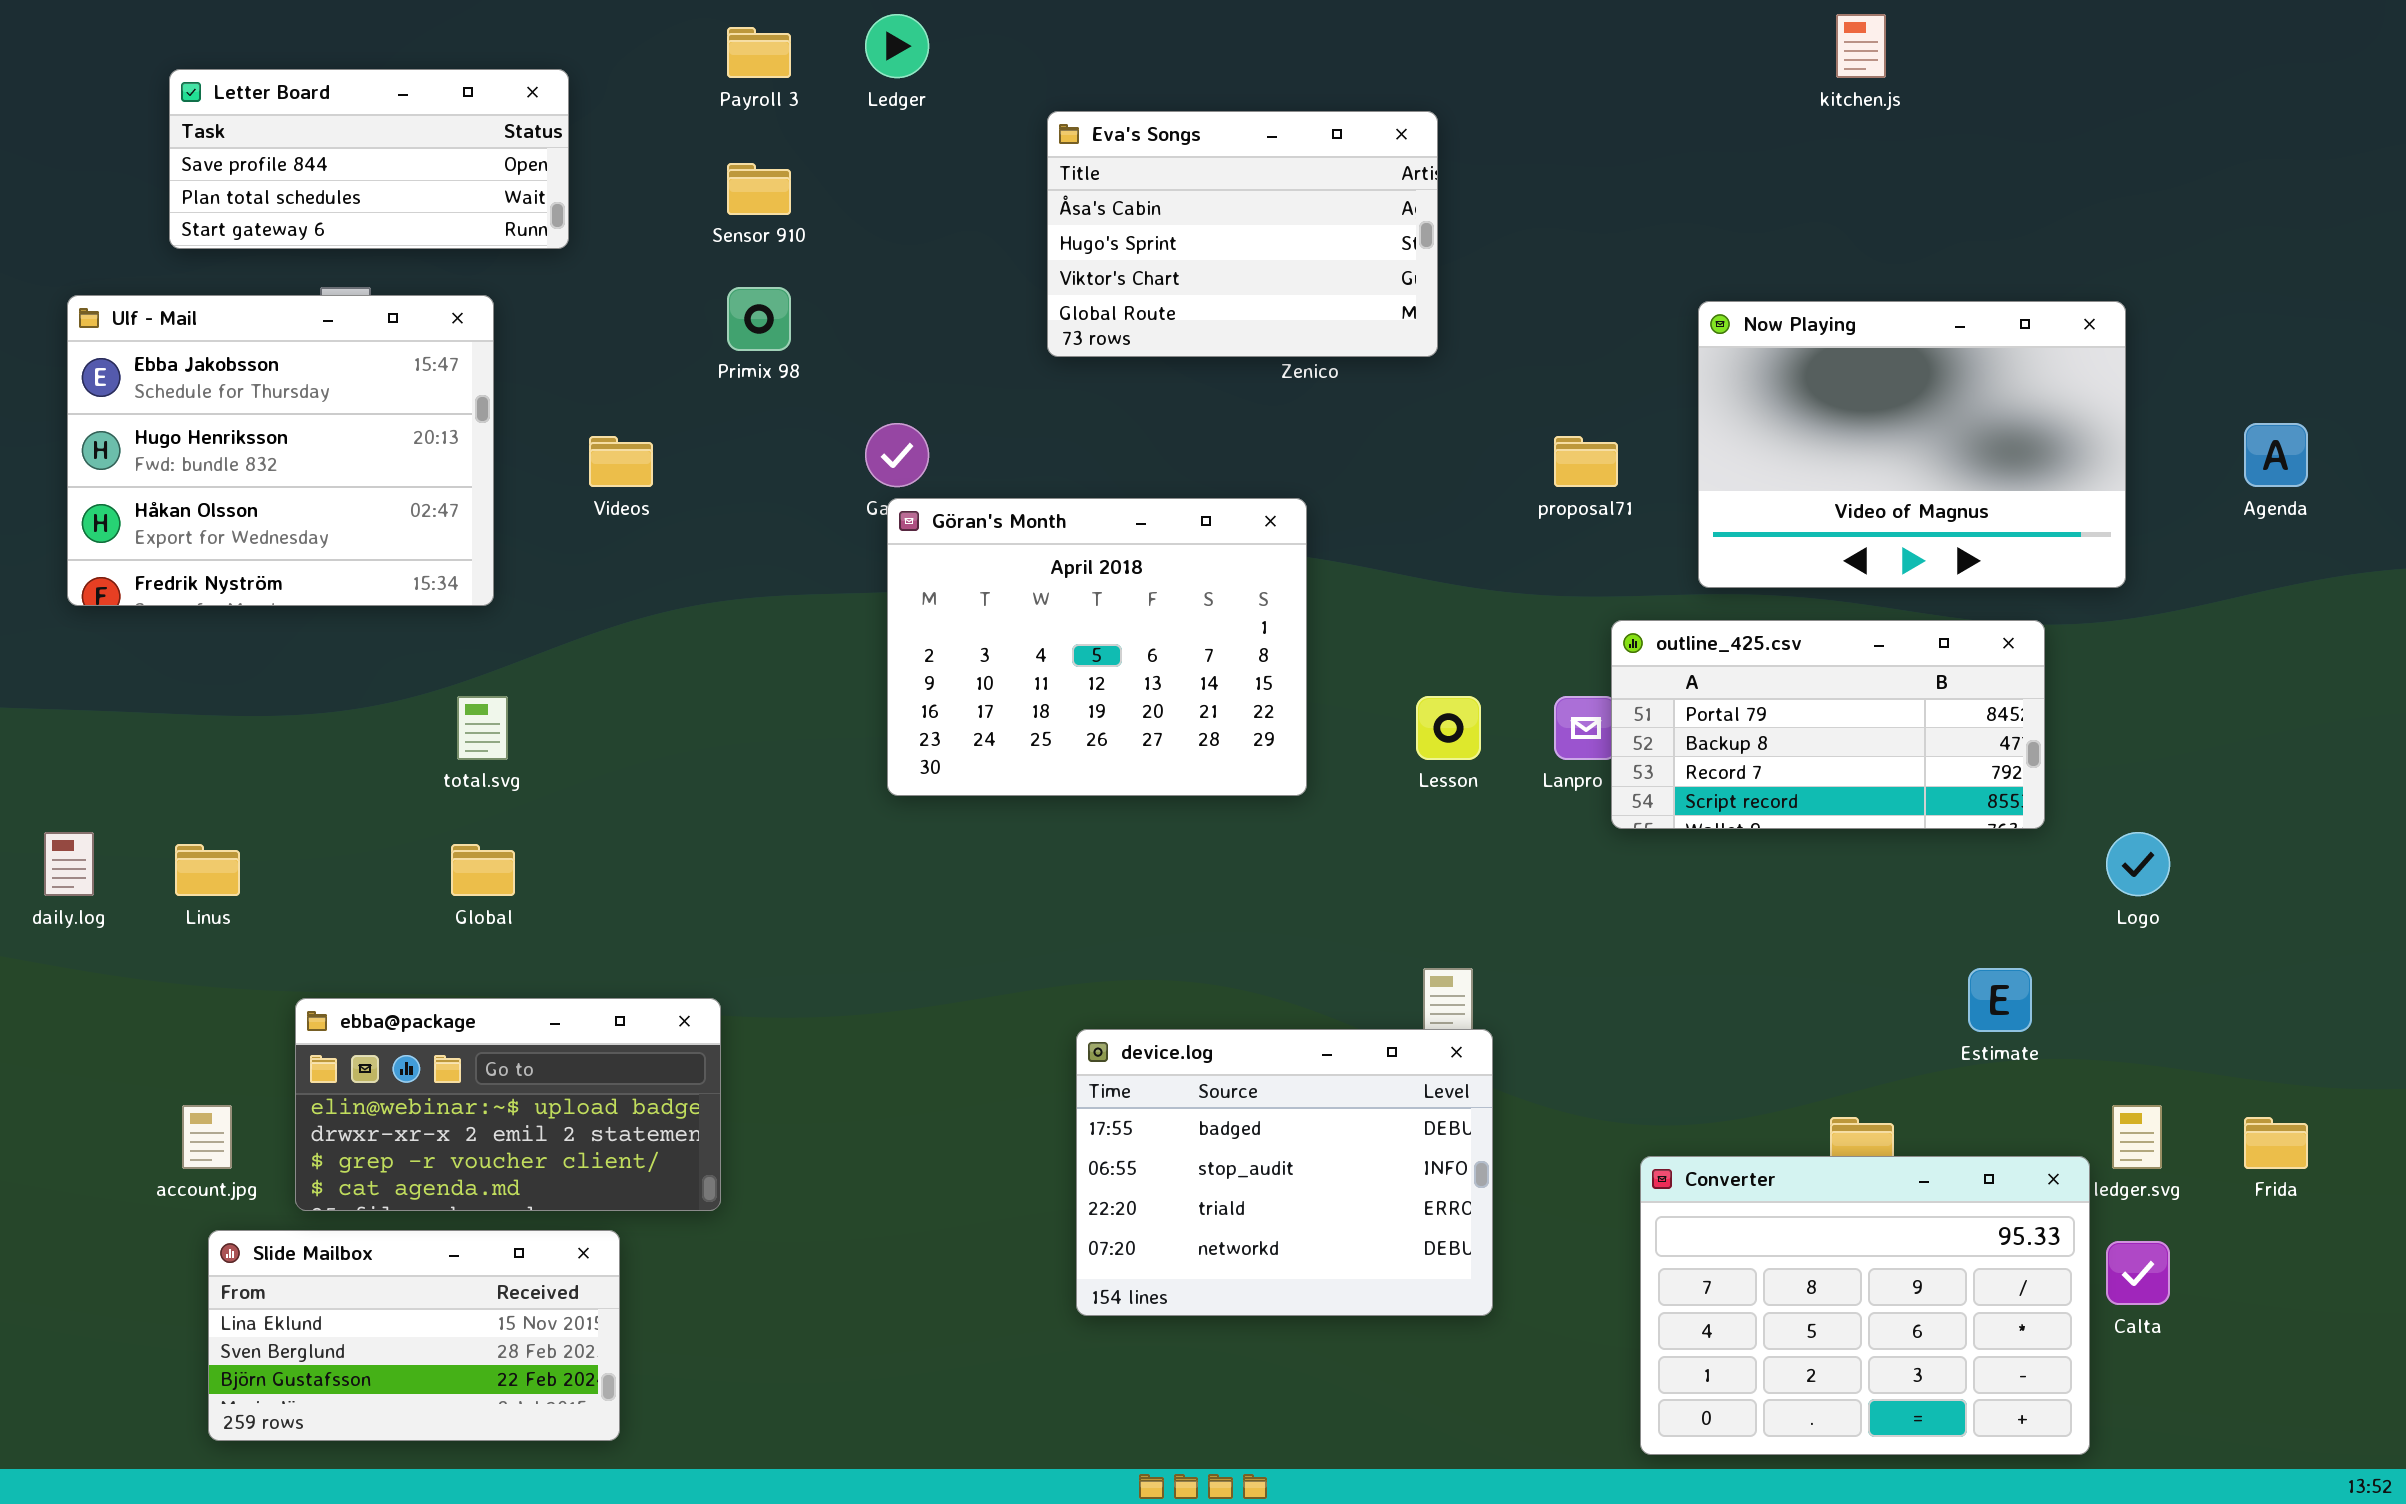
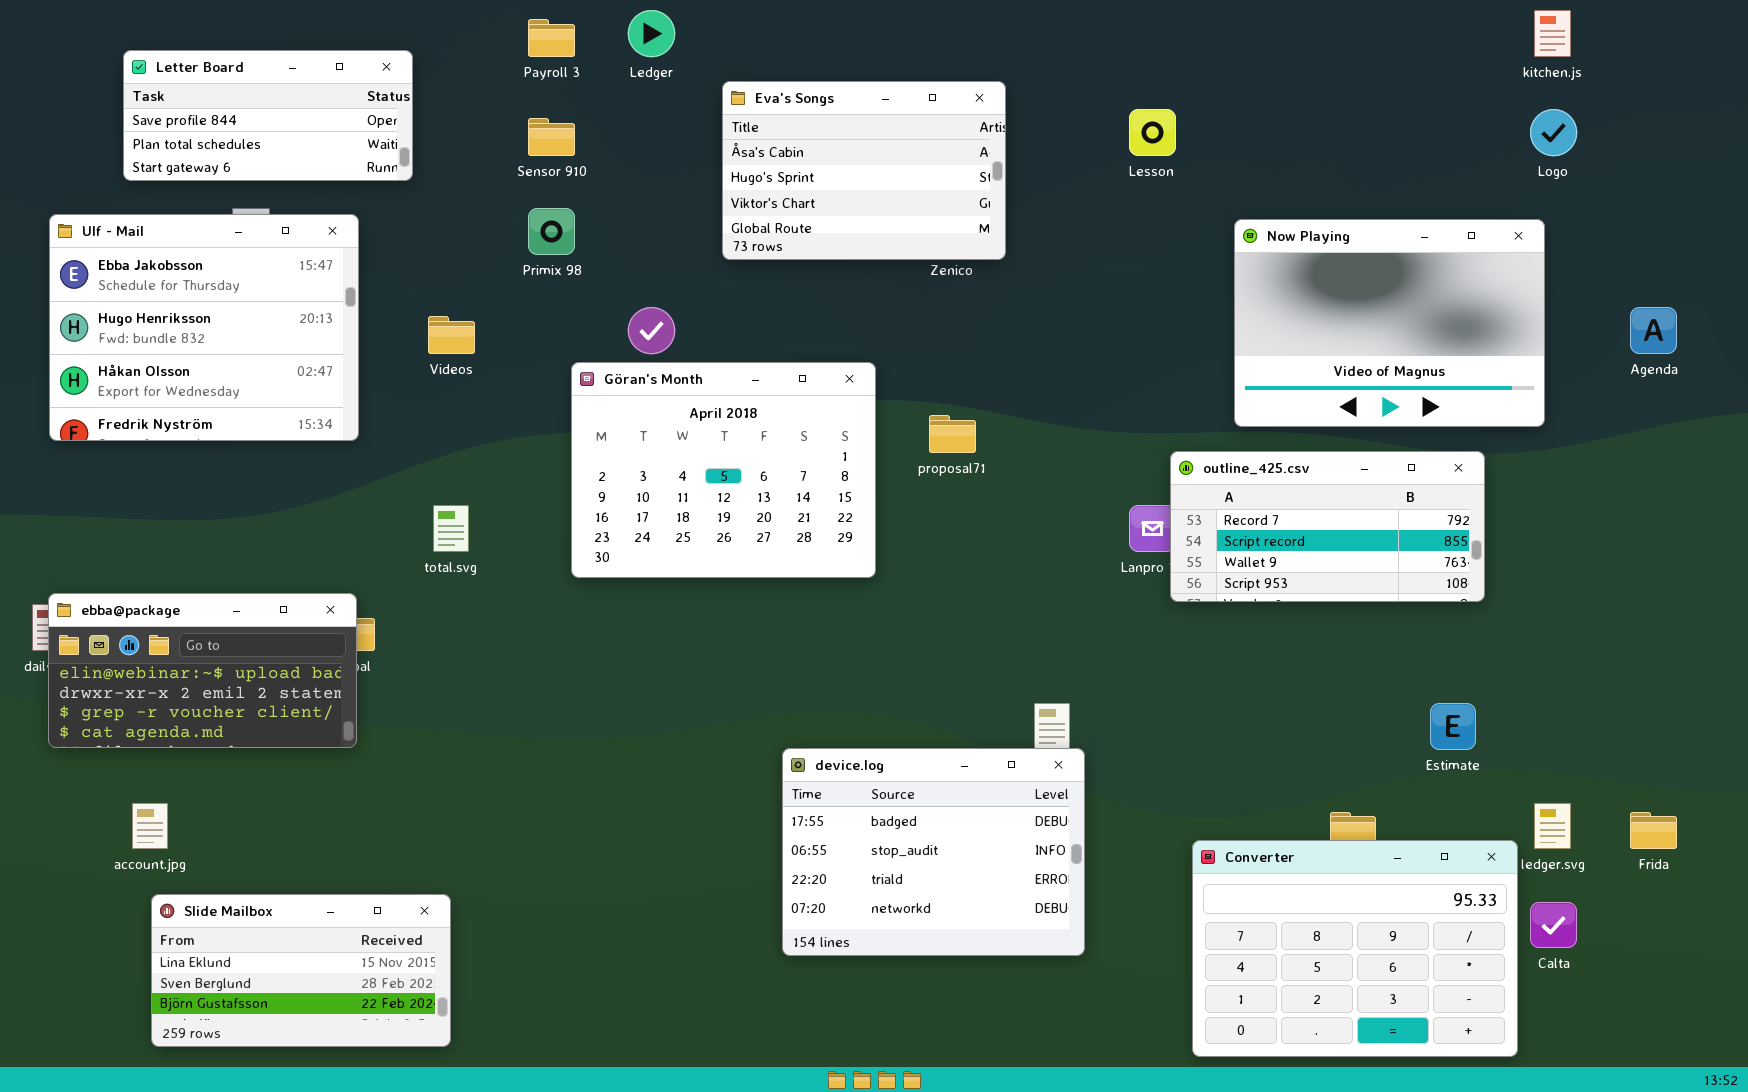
kitchen.js: [1836,14,1886,78] -> [1534,10,1571,57], moved
Eva's Songs: [1047,111,1438,357] -> [722,81,1006,260], moved
proposal71: [1554,436,1618,487] -> [929,415,976,453], moved
Göran's Month: [887,498,1307,796] -> [571,362,876,578], moved
outline_425.csv: [1611,620,2045,829] -> [1170,451,1485,602], scrolled down 2 rows
total.svg: [457,696,508,760] -> [433,505,469,552], moved
Lesson: [1416,696,1481,760] -> [1129,109,1176,156], moved
Logo: [2106,832,2170,896] -> [1530,109,1577,156], moved
ebba@package: [295,998,721,1211] -> [48,593,357,748], moved

